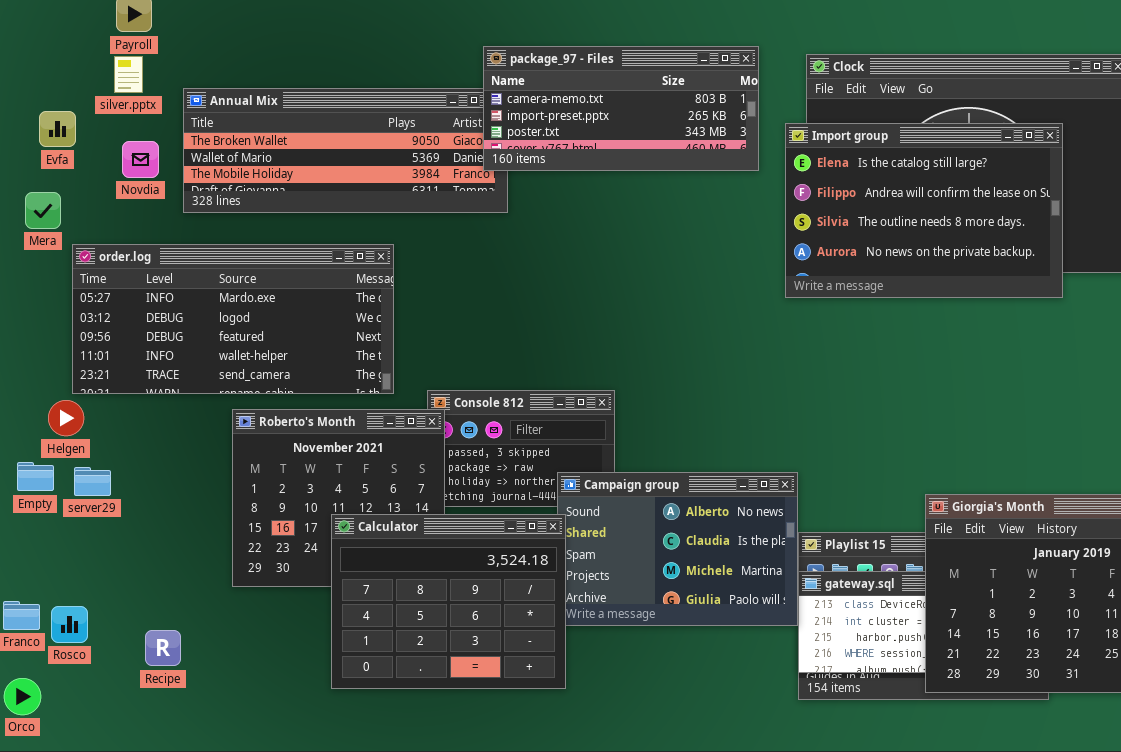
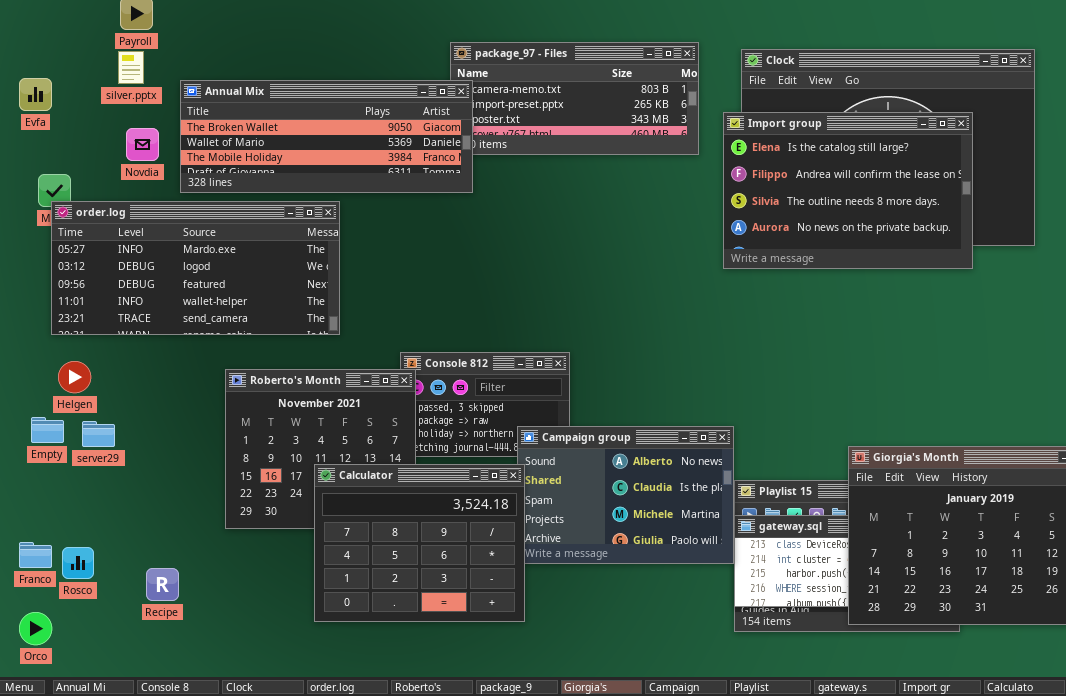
Annual Mix: [183,88,508,213] -> [180,80,473,193], raised
Evfa: [39,111,76,147] -> [19,78,52,111], moved
order.log: [72,244,394,394] -> [51,201,340,335], moved

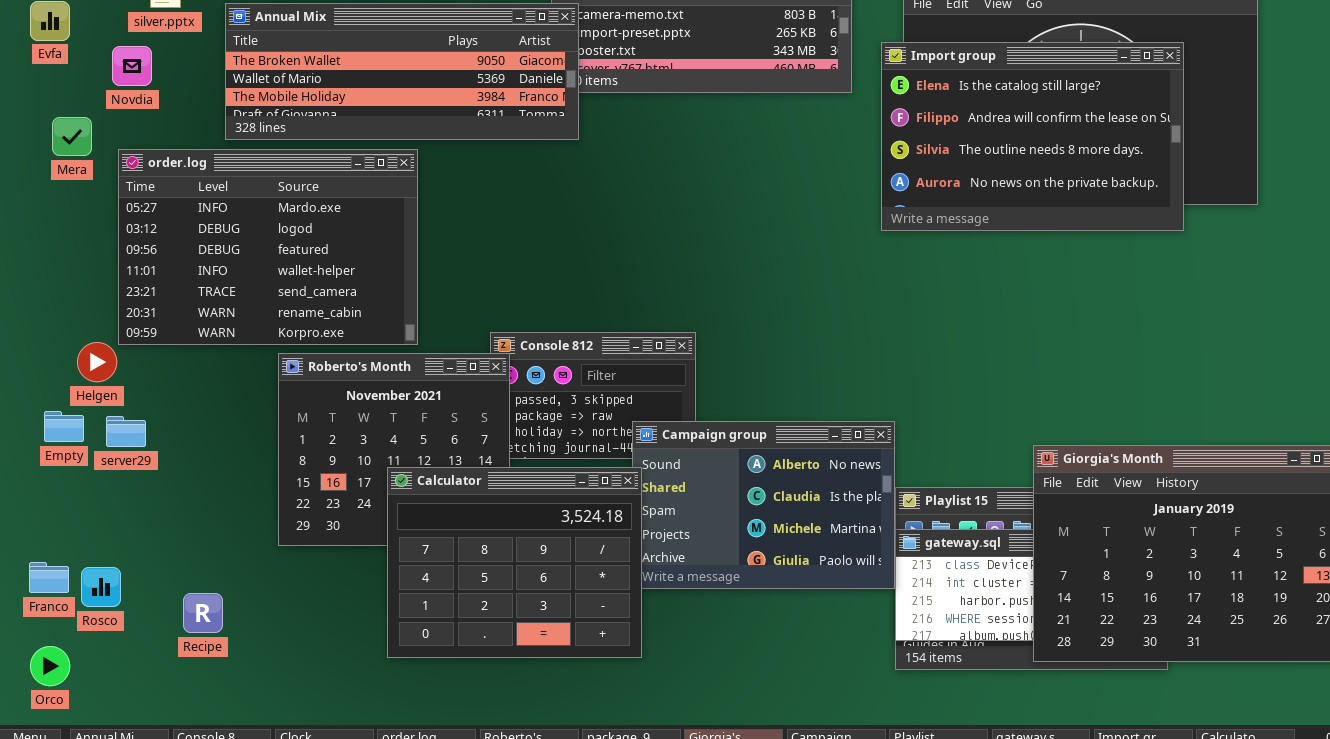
Novdia: [126,128,159,161] -> [112,46,152,86], moved
order.log: [51,201,340,335] -> [118,149,418,345], resized

